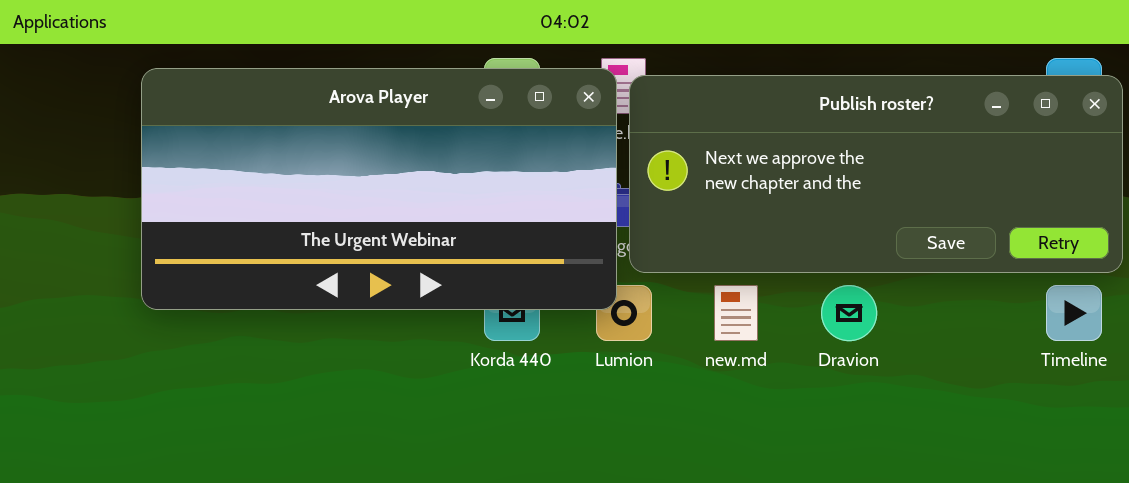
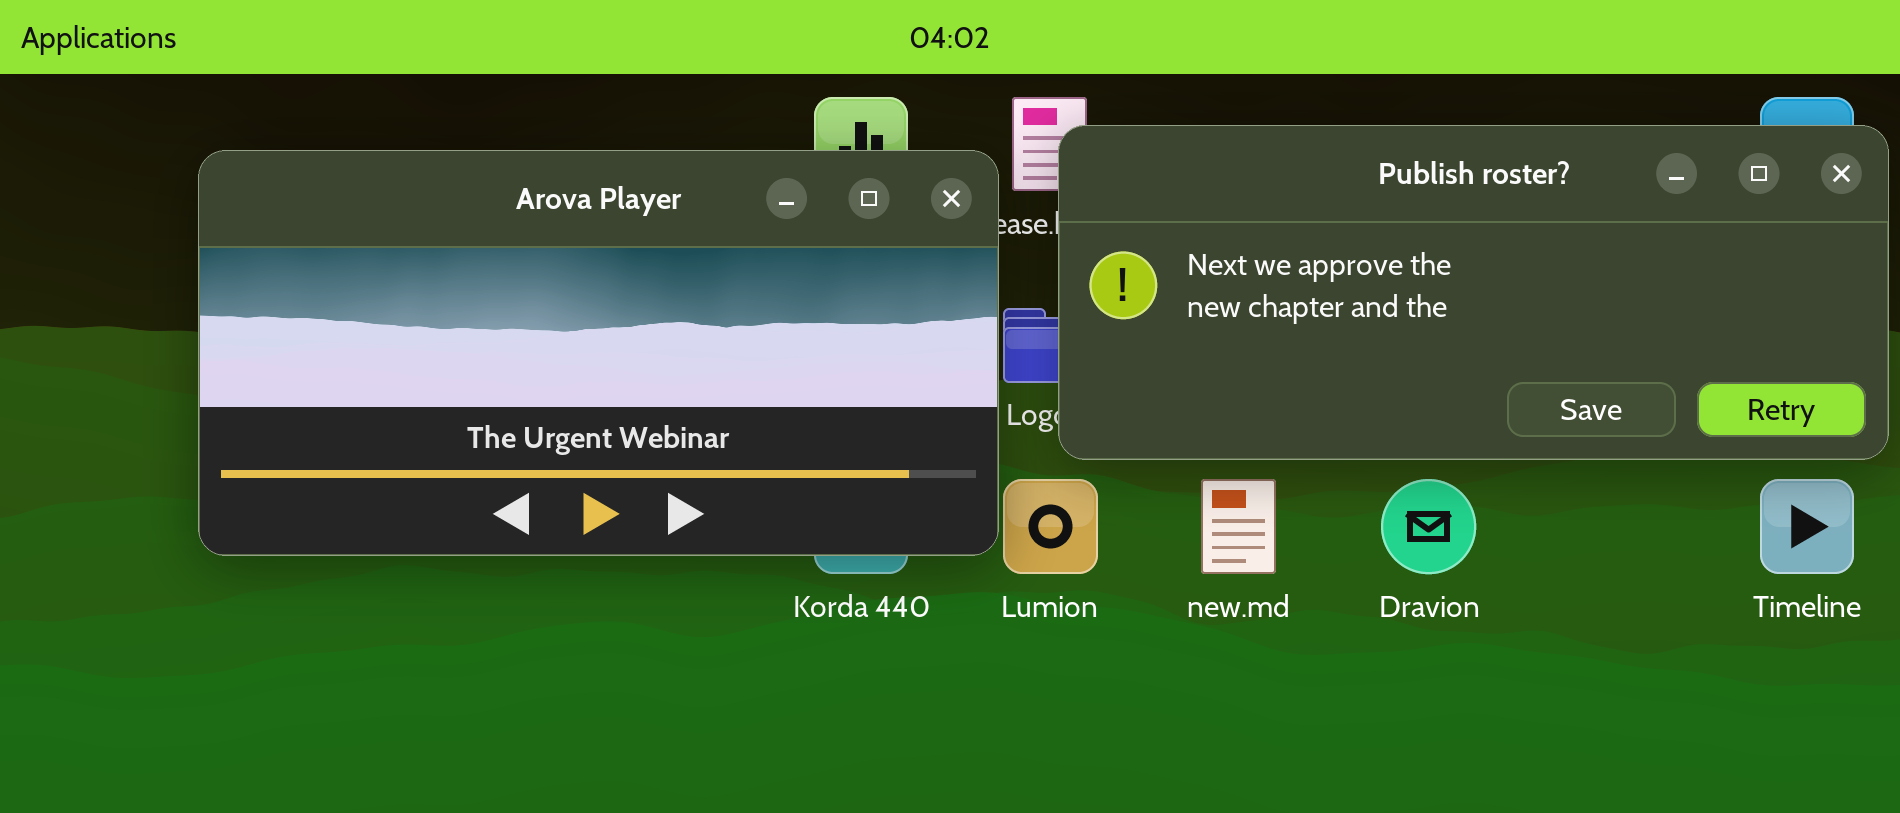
Arova Player: [141,68,617,310] -> [198,150,999,556], moved

